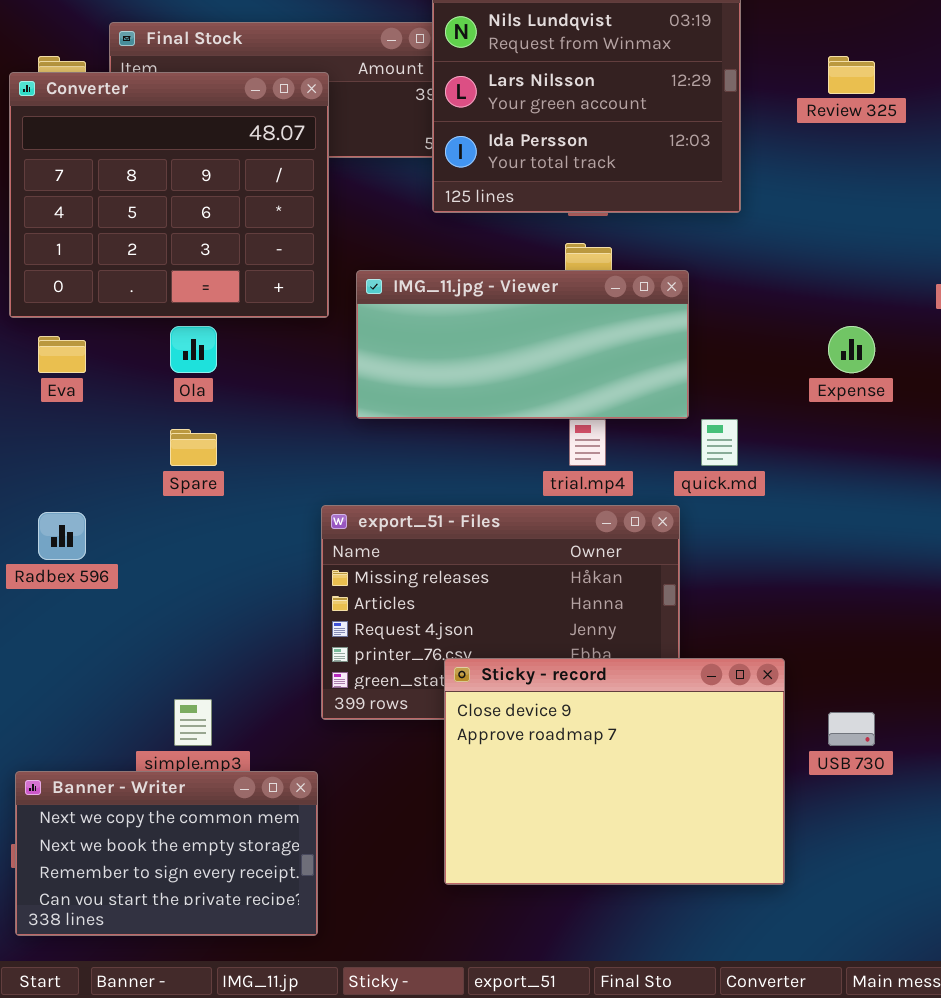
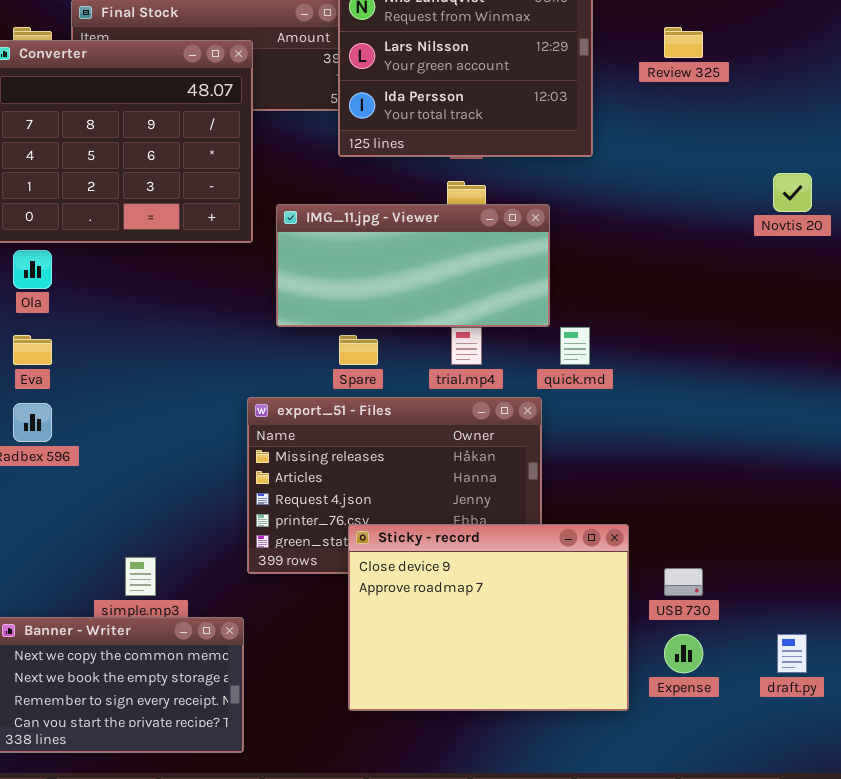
Ola: [170,326,217,373] -> [13,250,52,289], moved
Expense: [828,326,875,373] -> [664,634,703,673], moved
Eva: [38,336,86,373] -> [13,335,52,365], moved
Spare: [170,429,217,466] -> [339,335,378,365], moved

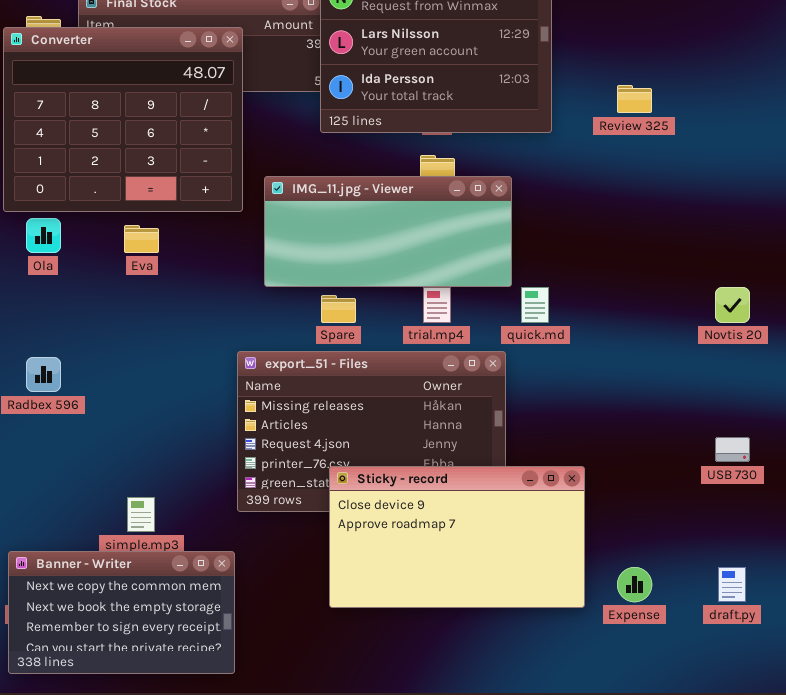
Review 325: [664,27,703,58] -> [617,85,652,113], moved
Novtis 20: [773,173,812,212] -> [715,287,750,323], moved
Eva: [13,335,52,365] -> [124,225,159,253], moved
Sticky - record: [348,524,629,711] -> [329,466,585,608], resized
USB 730: [664,568,703,596] -> [715,437,750,462], moved

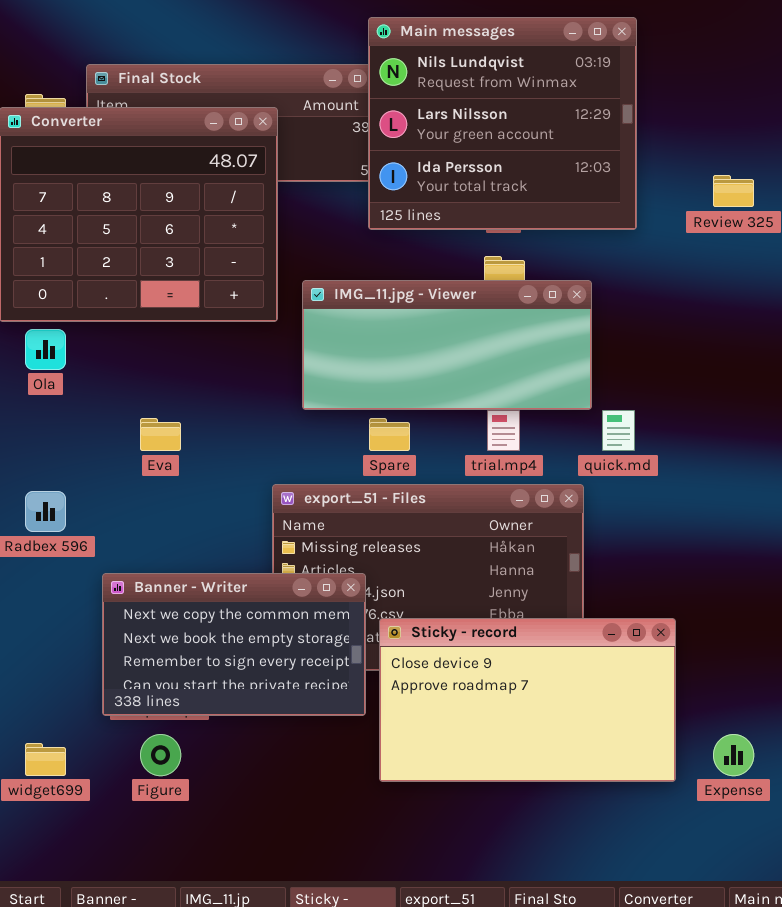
Eva: [124,225,159,253] -> [140,418,181,451], moved
Banner - Writer: [8,551,235,674] -> [102,573,366,716], moved

